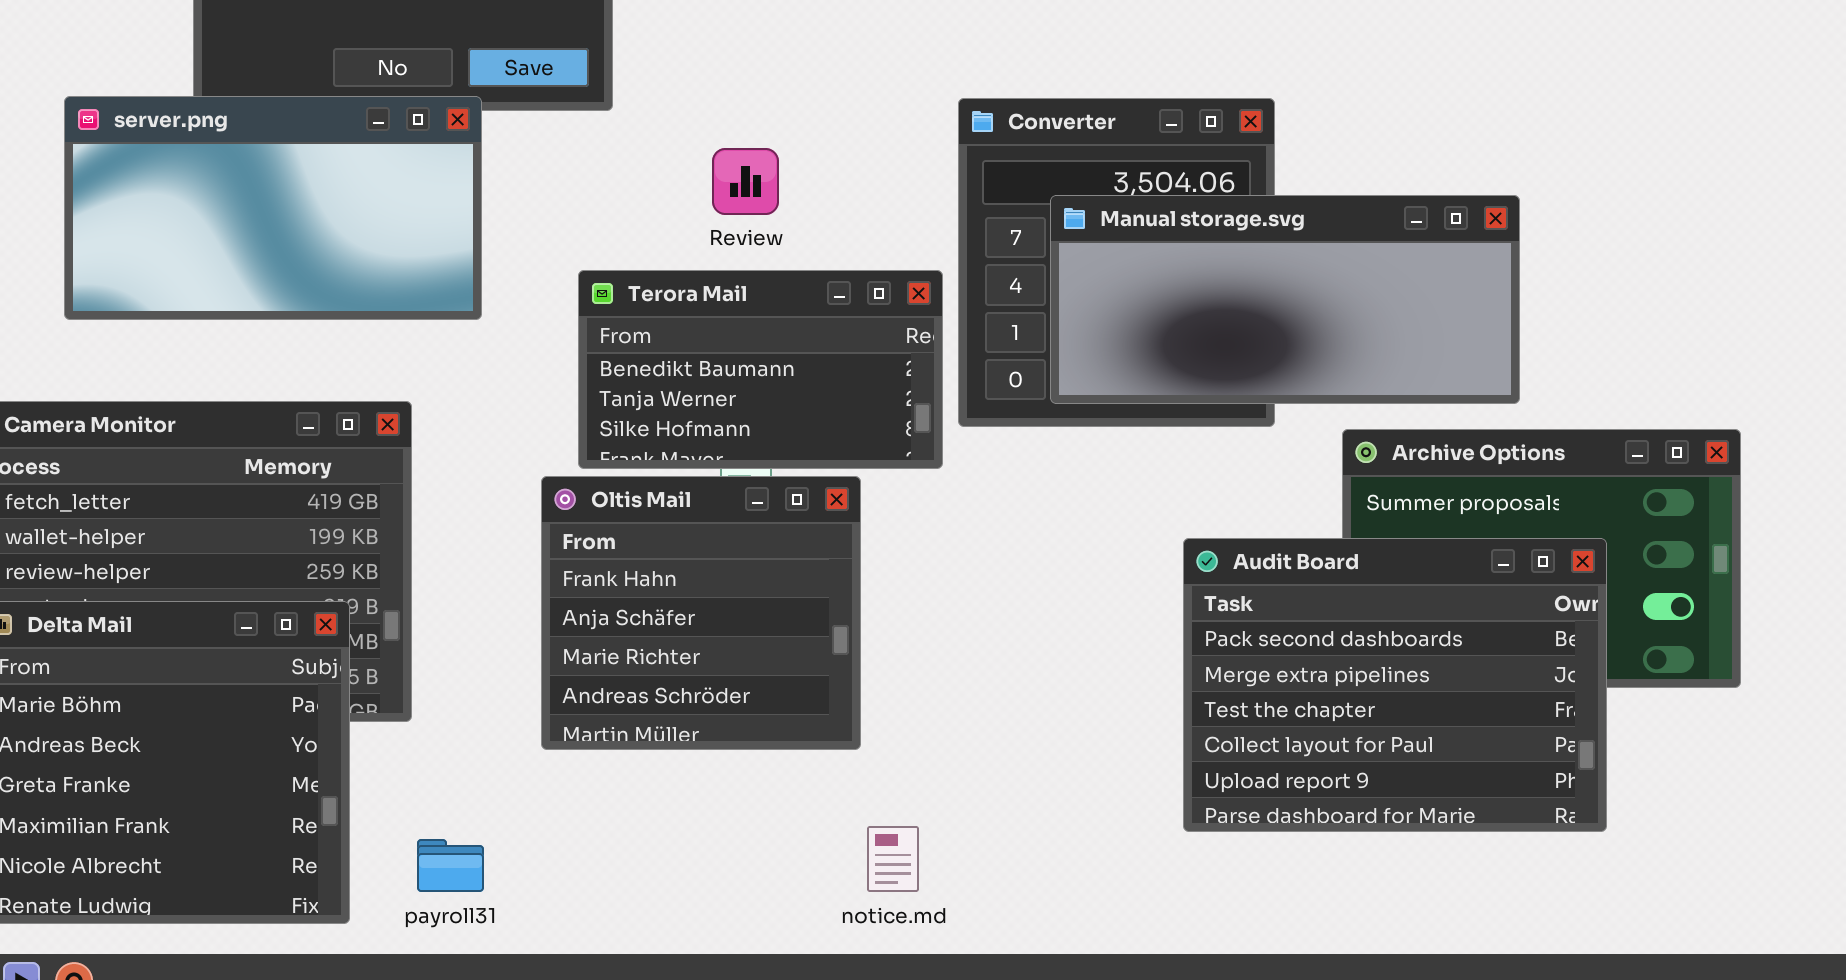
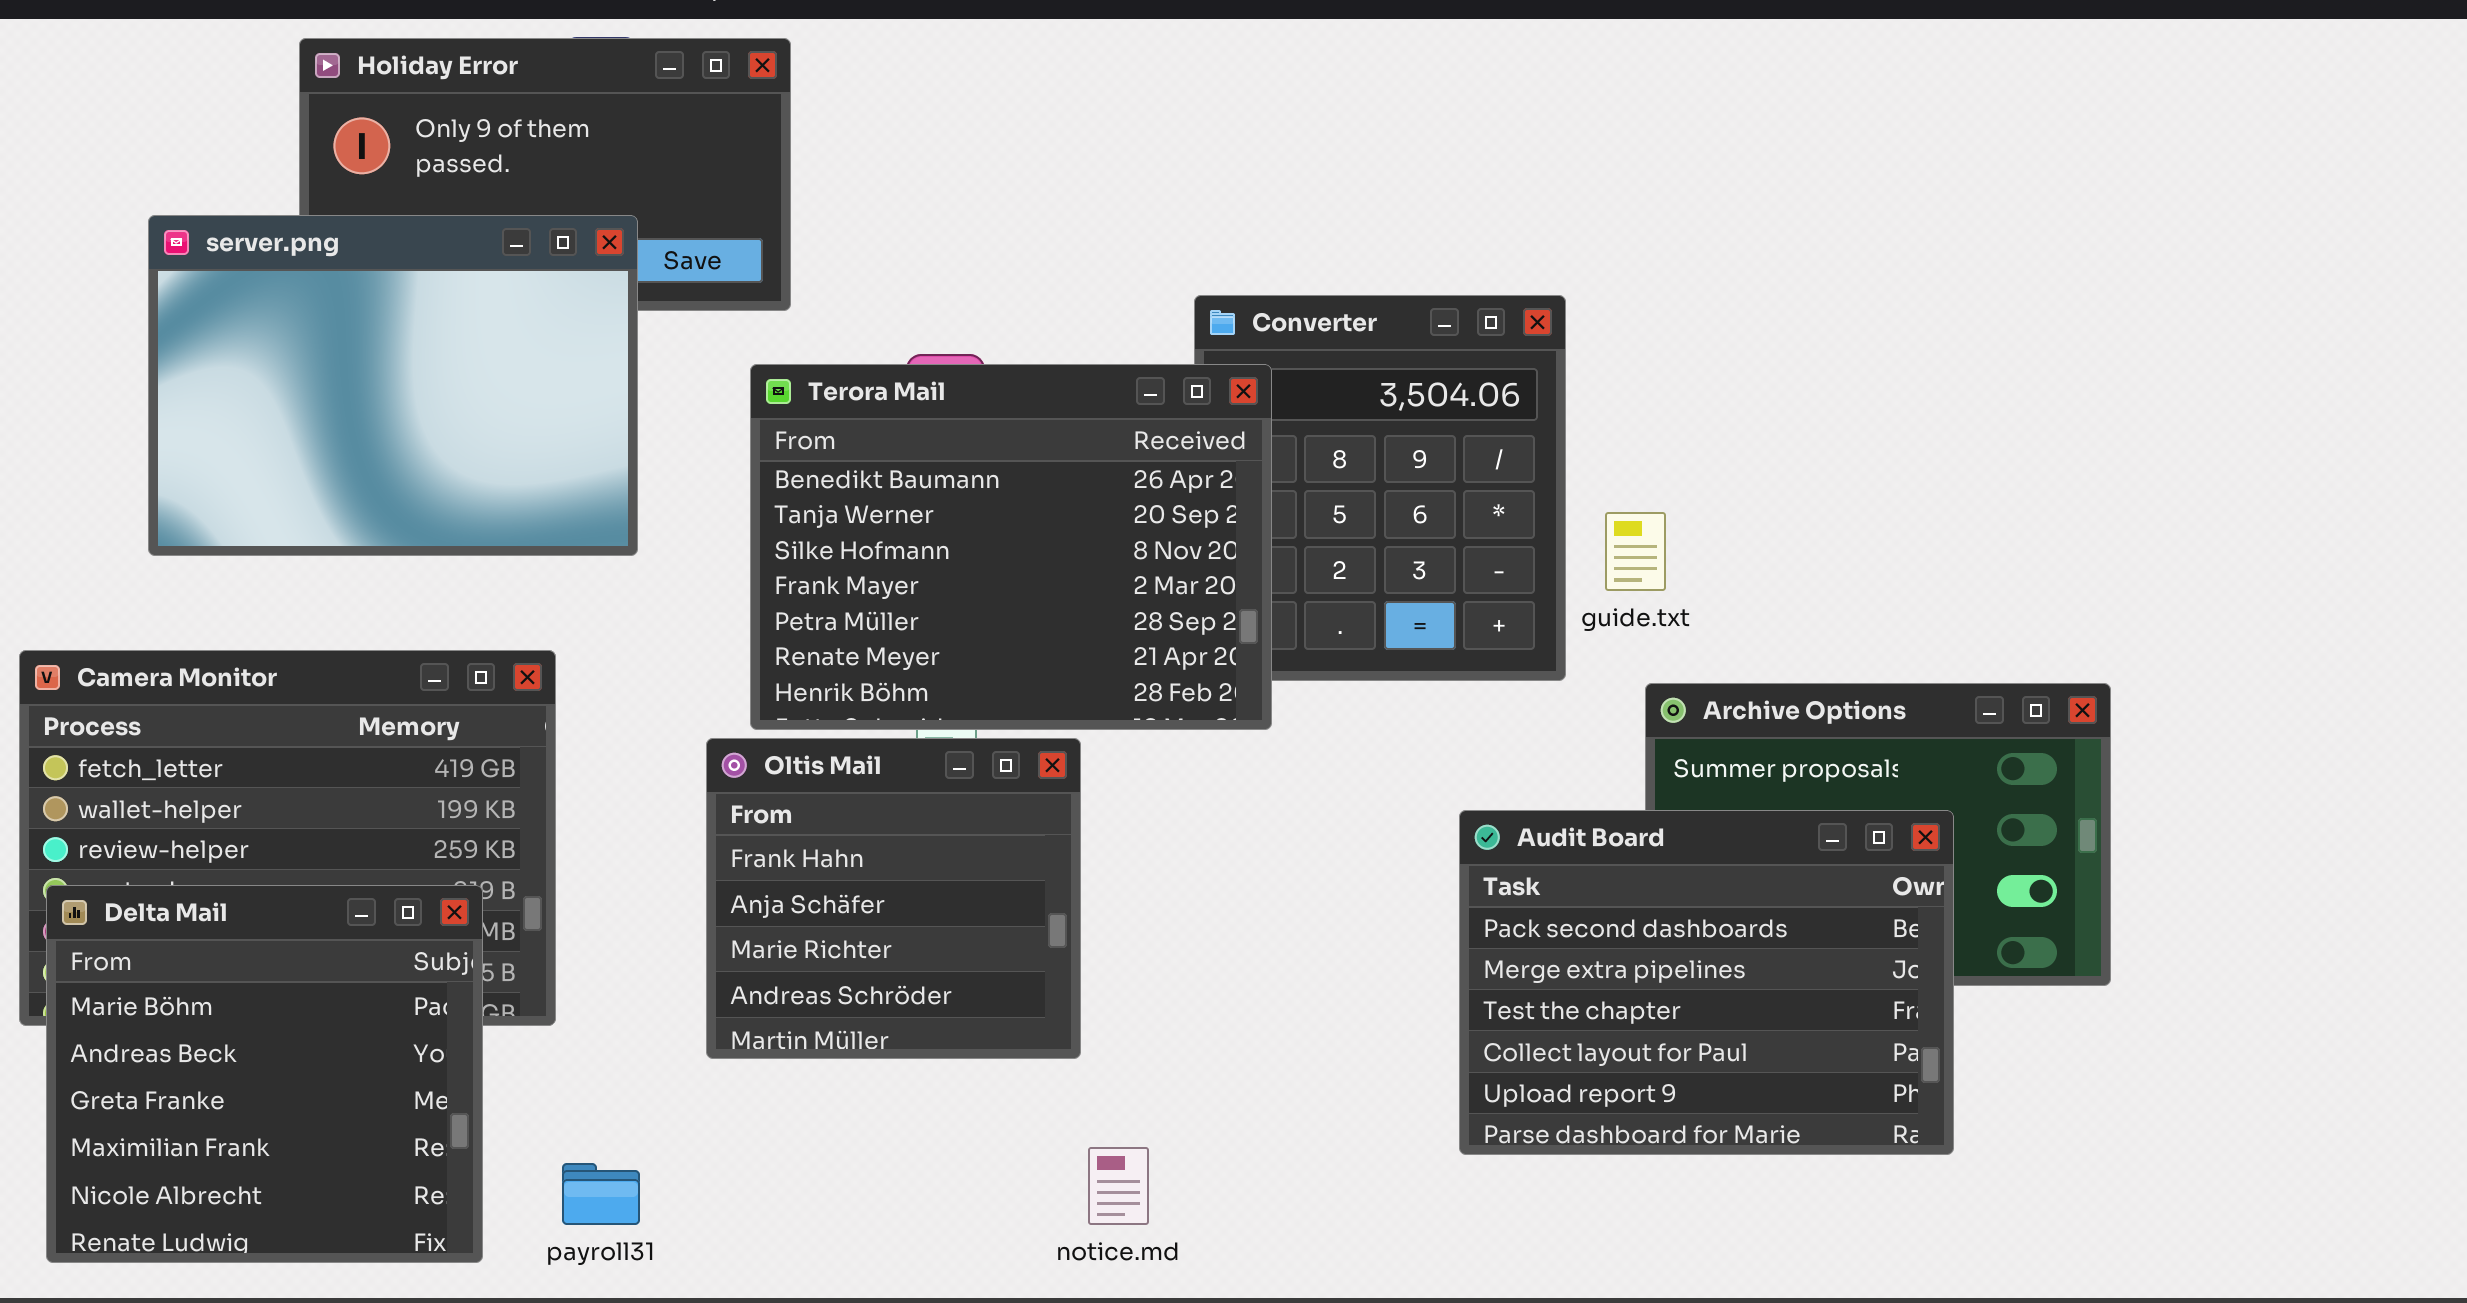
server.png: [64,96,482,320] -> [148,215,638,556], resized
Manual storage.svg: [1050,195,1520,404] -> none, closed
Terora Mail: [578,270,943,469] -> [750,364,1272,730], resized

